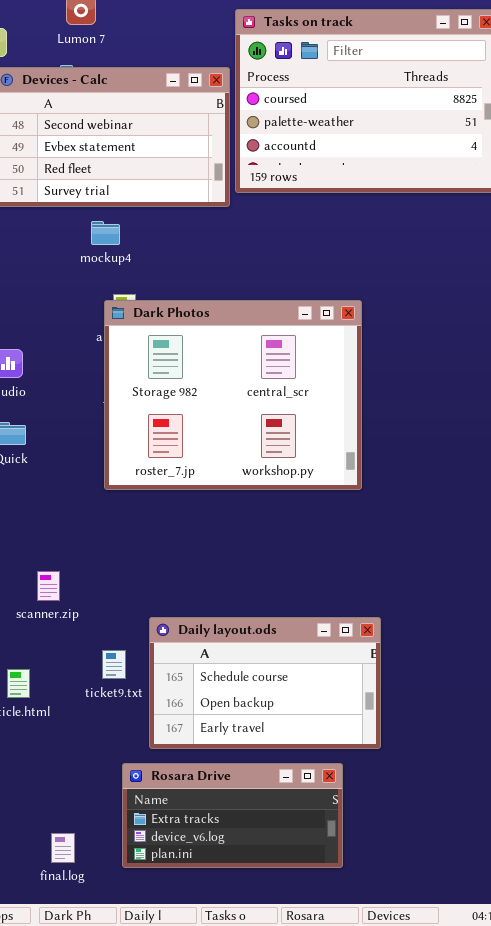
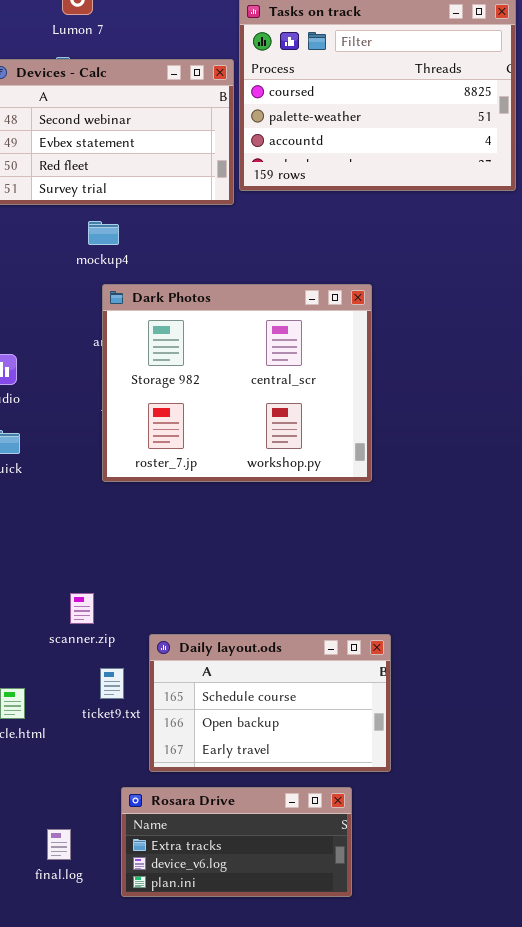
Dark Photos: [104,300,362,490] -> [102,284,372,482], moved
scanner.zip: [37,571,60,601] -> [70,593,94,624], moved
final.log: [51,833,75,863] -> [47,829,71,860], moved

